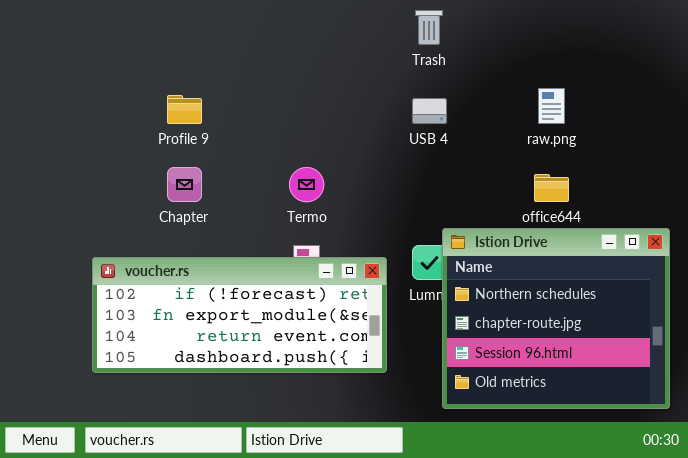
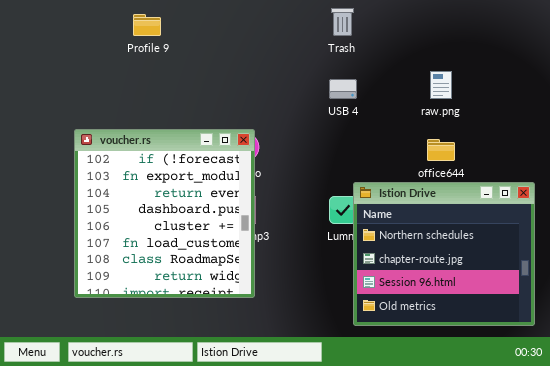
Profile 9: [167,95,202,124] -> [133,14,161,36], moved
voucher.rs: [92,257,387,373] -> [74,129,255,298], resized

